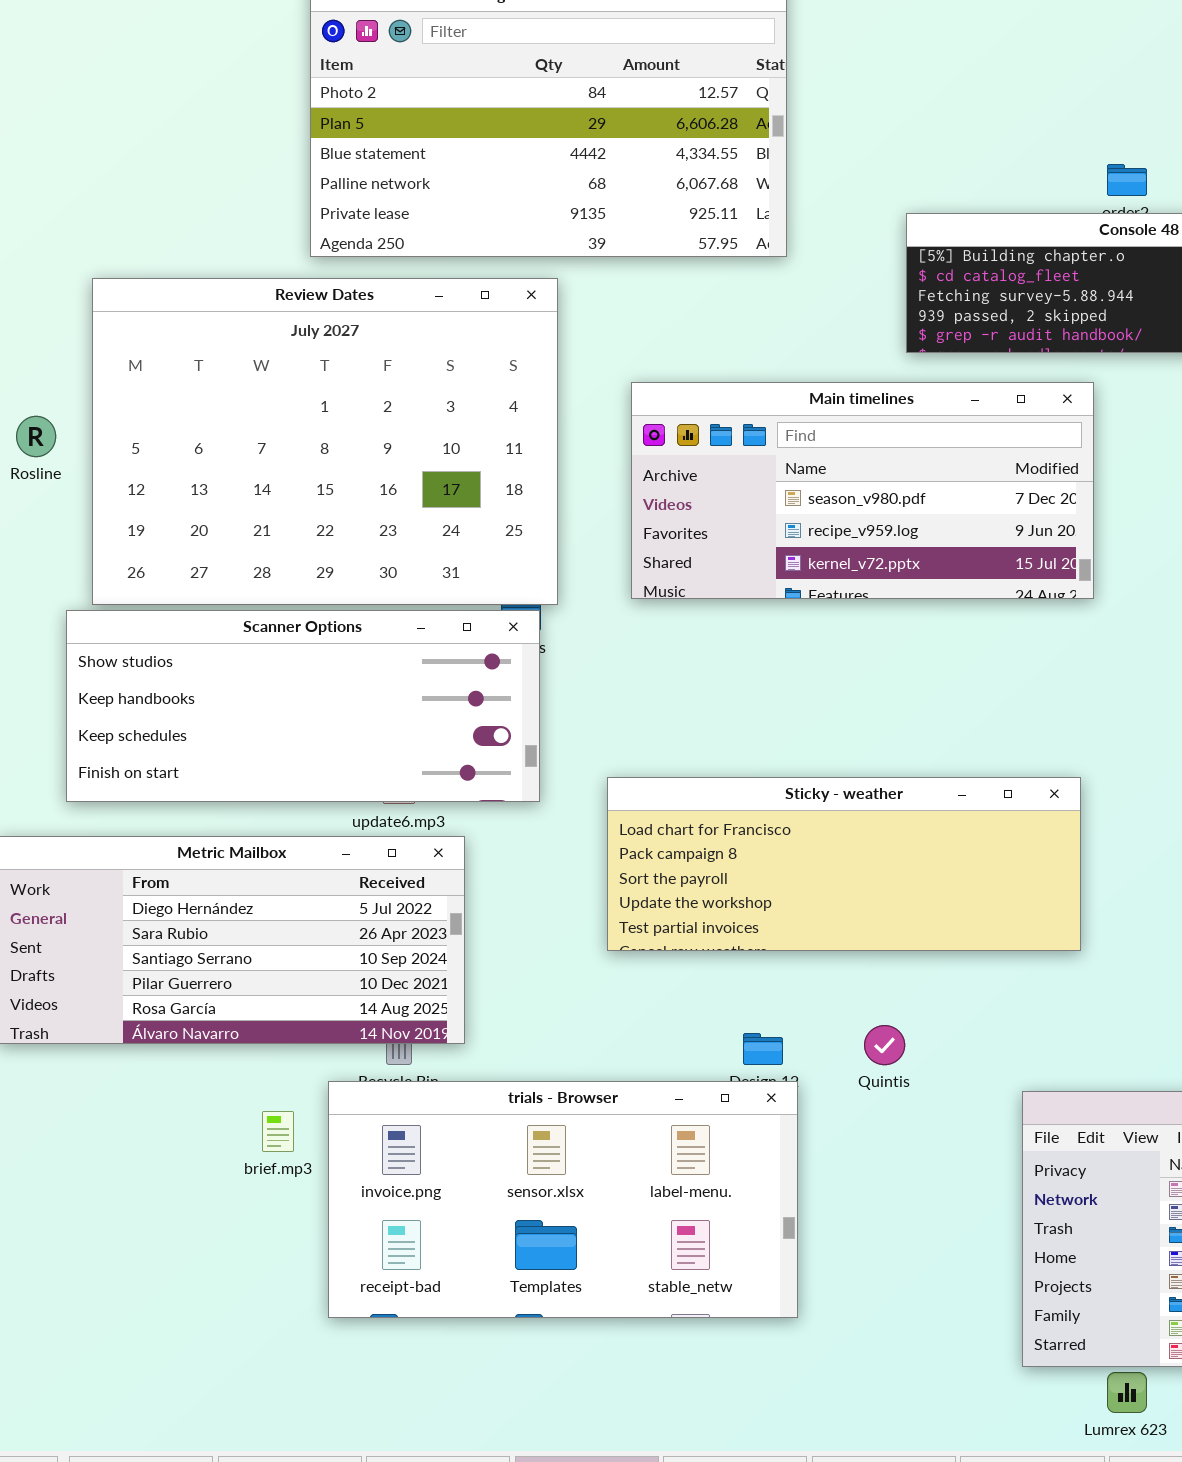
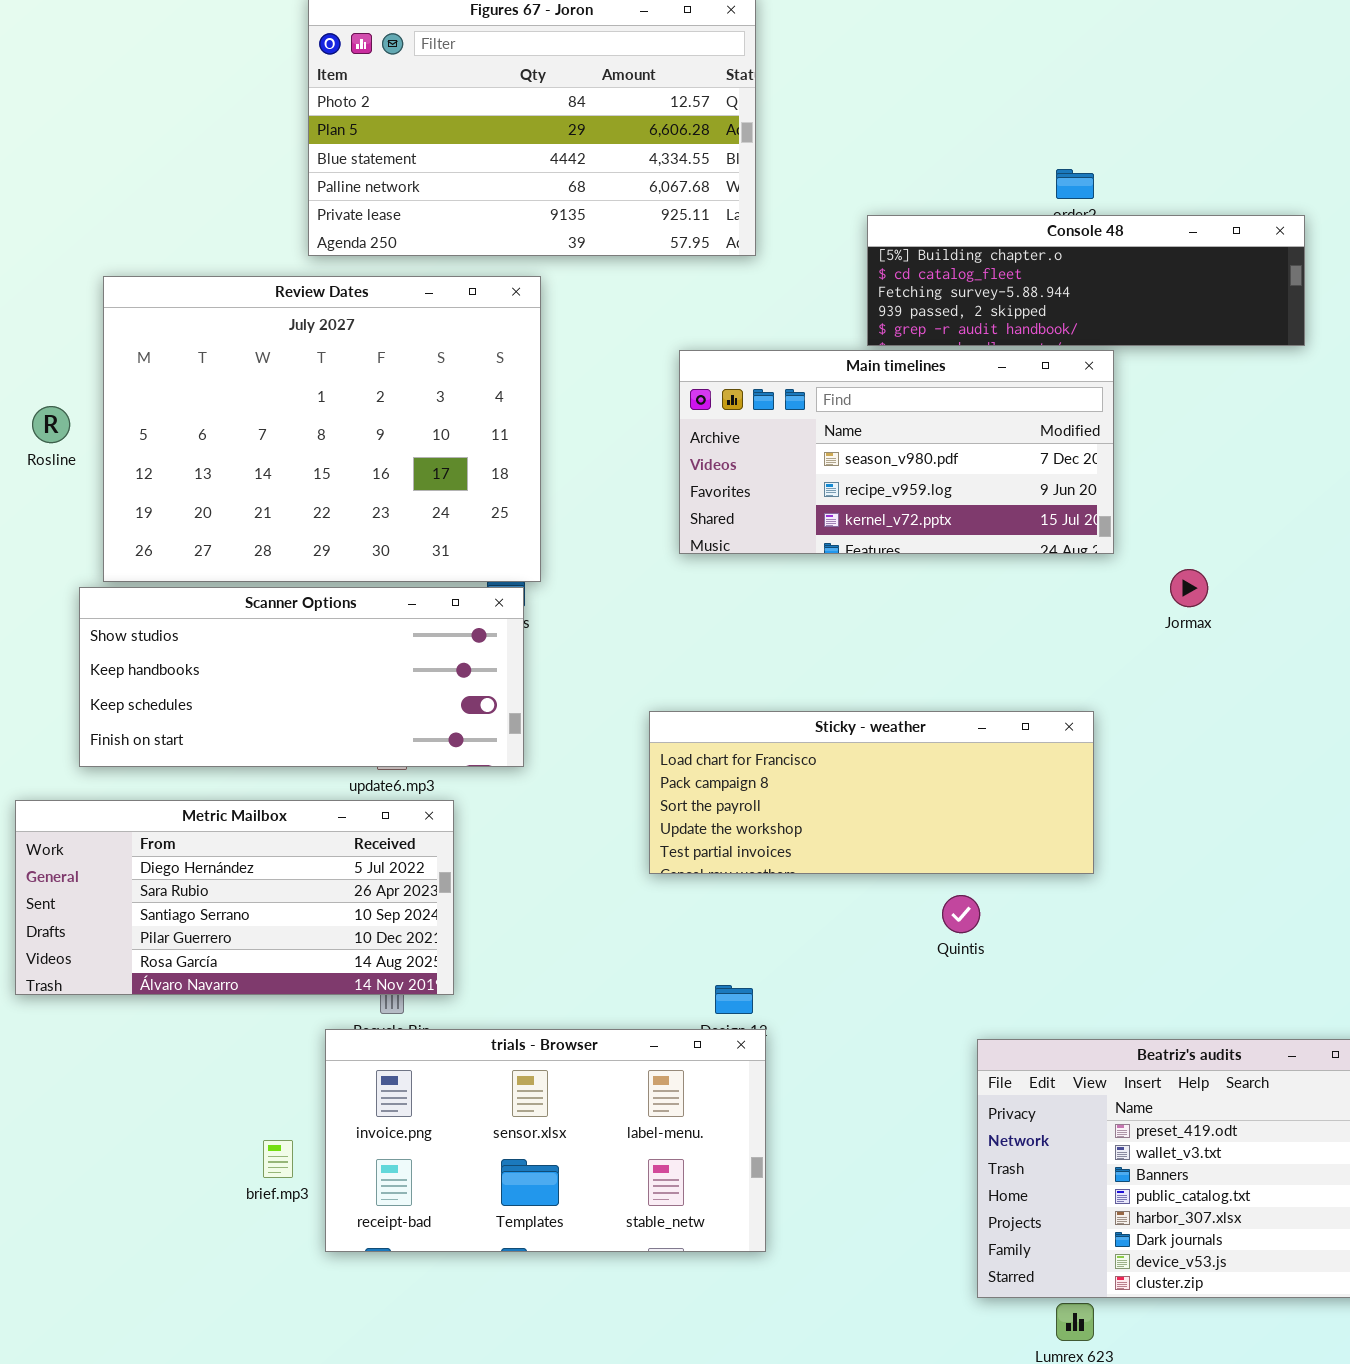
Main timelines: [631,382,1094,599] -> [679,350,1114,554], moved
Sticky - weather: [607,777,1081,951] -> [649,711,1094,874], moved
Quintis: [864,1025,905,1065] -> [942,895,980,933], moved
brief.mp3: [262,1111,294,1152] -> [263,1140,293,1178], moved

